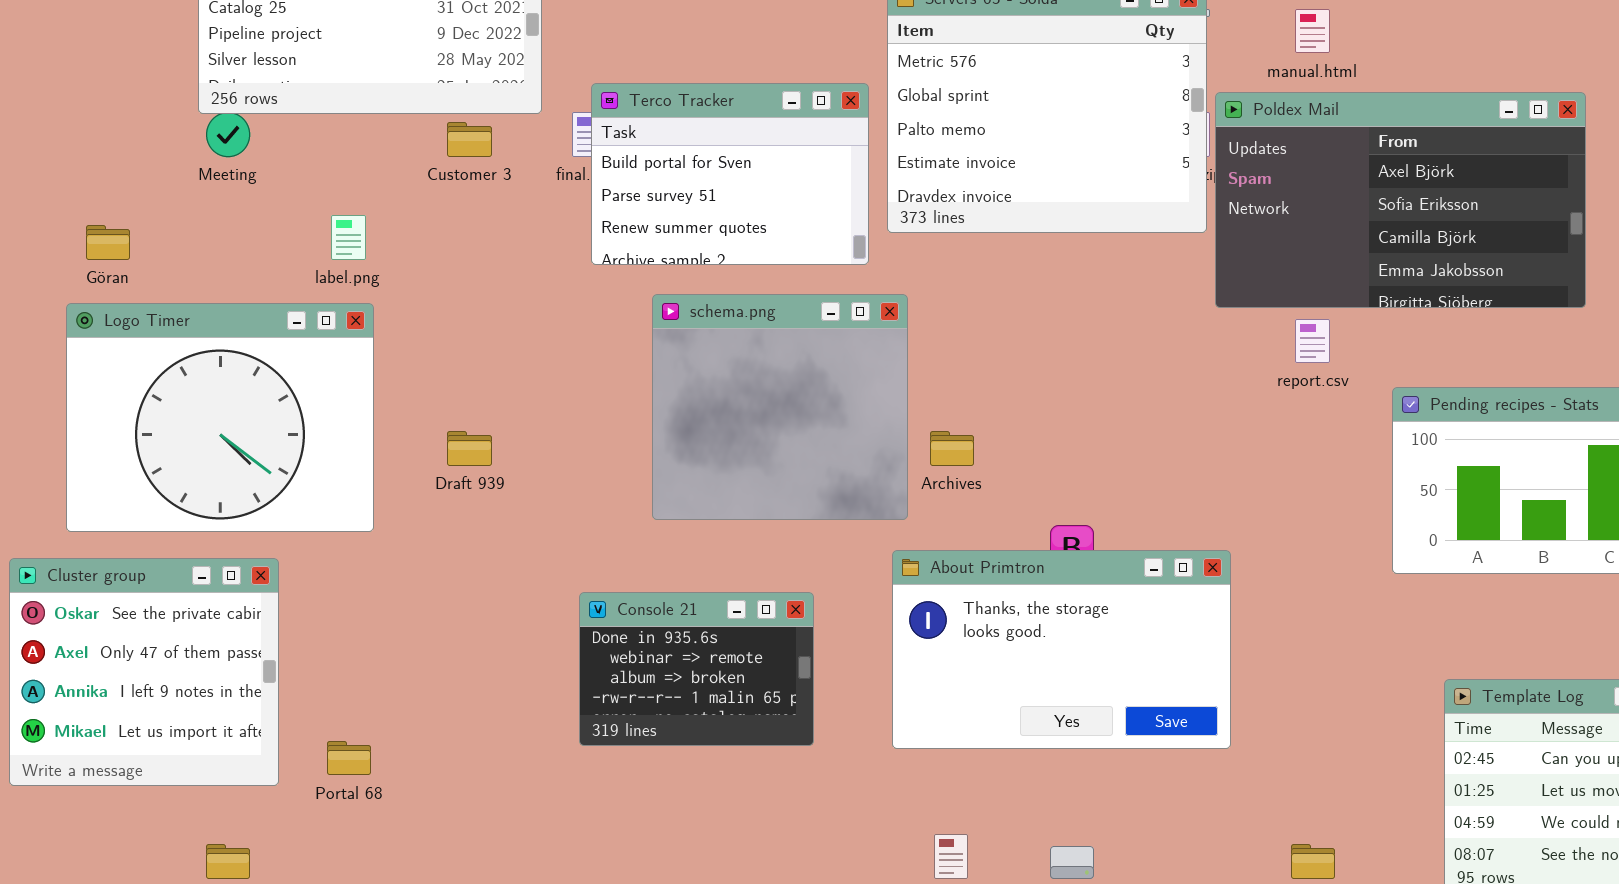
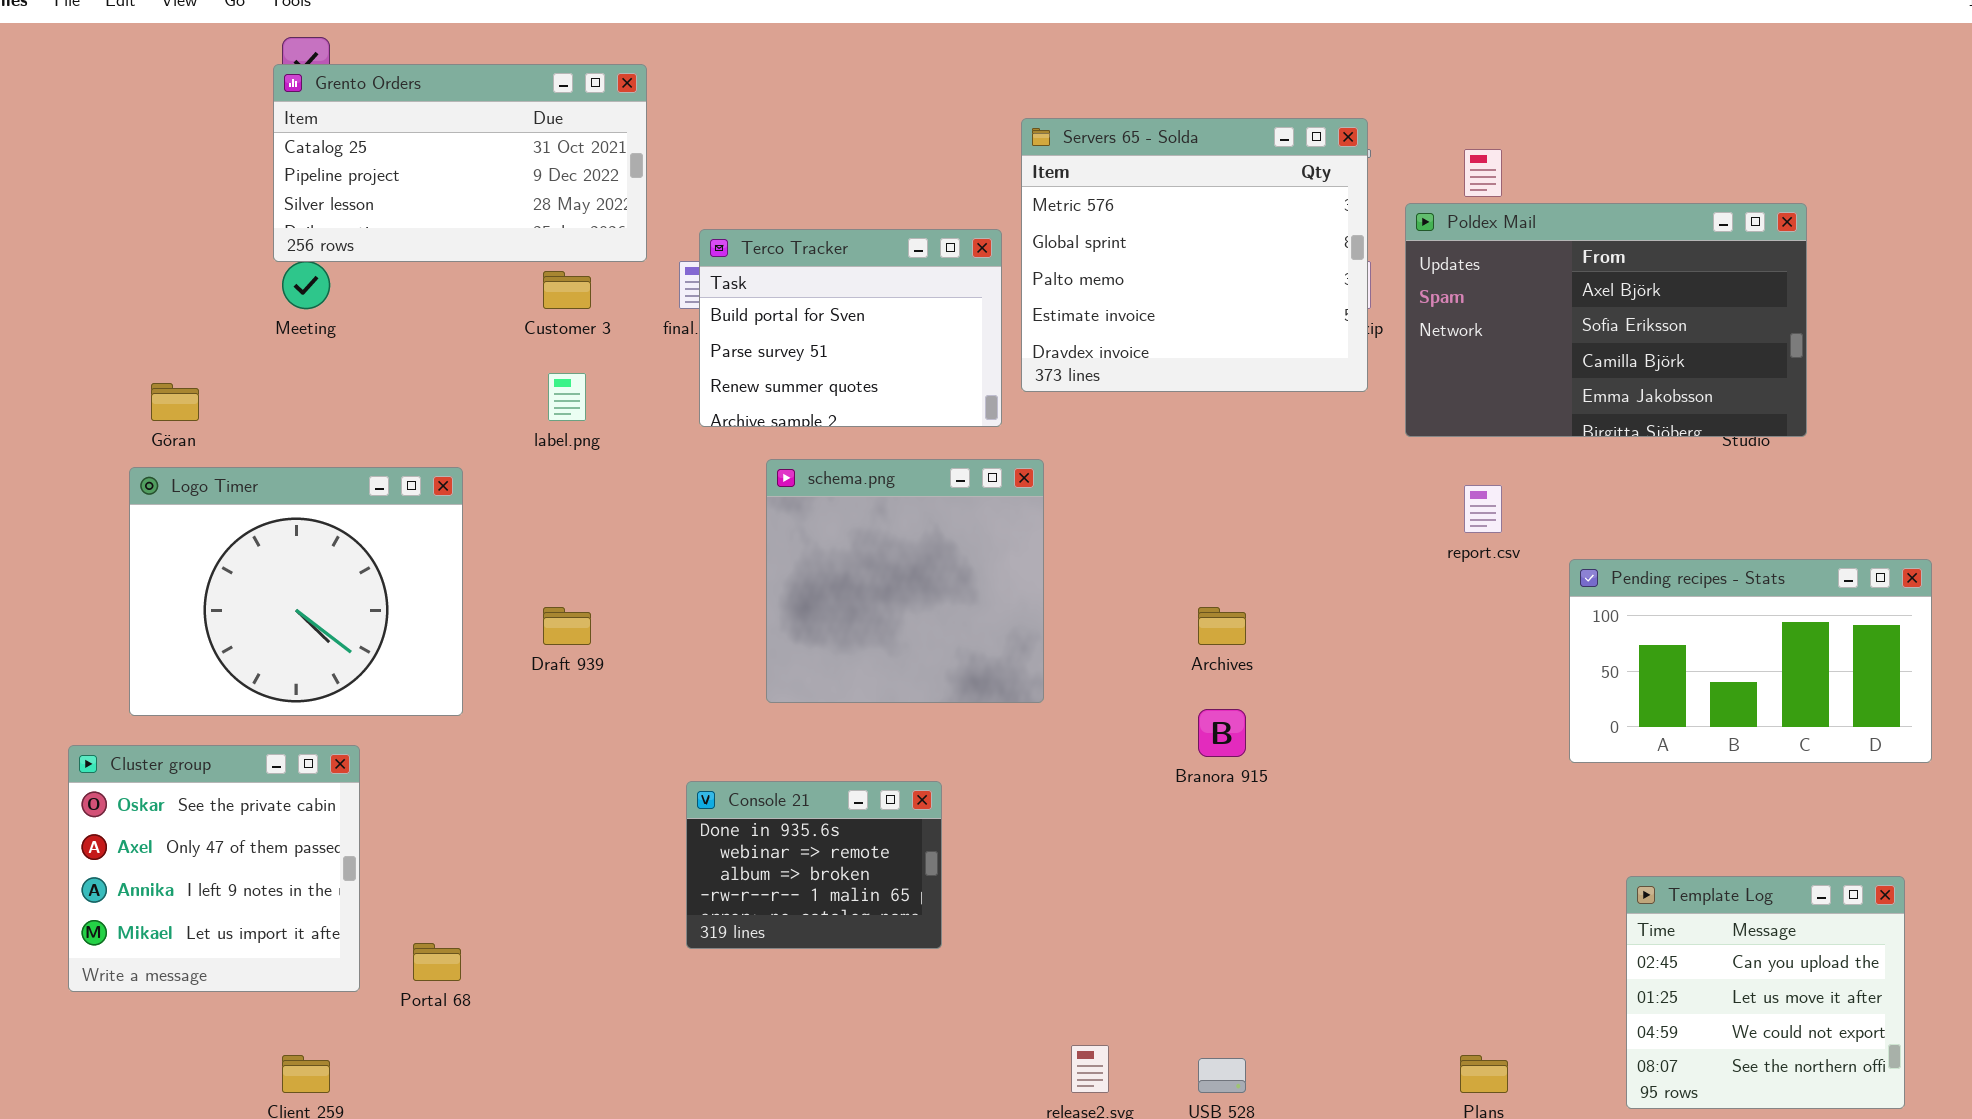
Poldex Mail: [1215,92,1586,308] -> [1405,203,1807,437], moved
label.png: [331,215,366,260] -> [548,373,586,421], moved
Archives: [930,431,974,466] -> [1198,607,1246,645], moved
About Primtron: [892,550,1231,749] -> none, closed

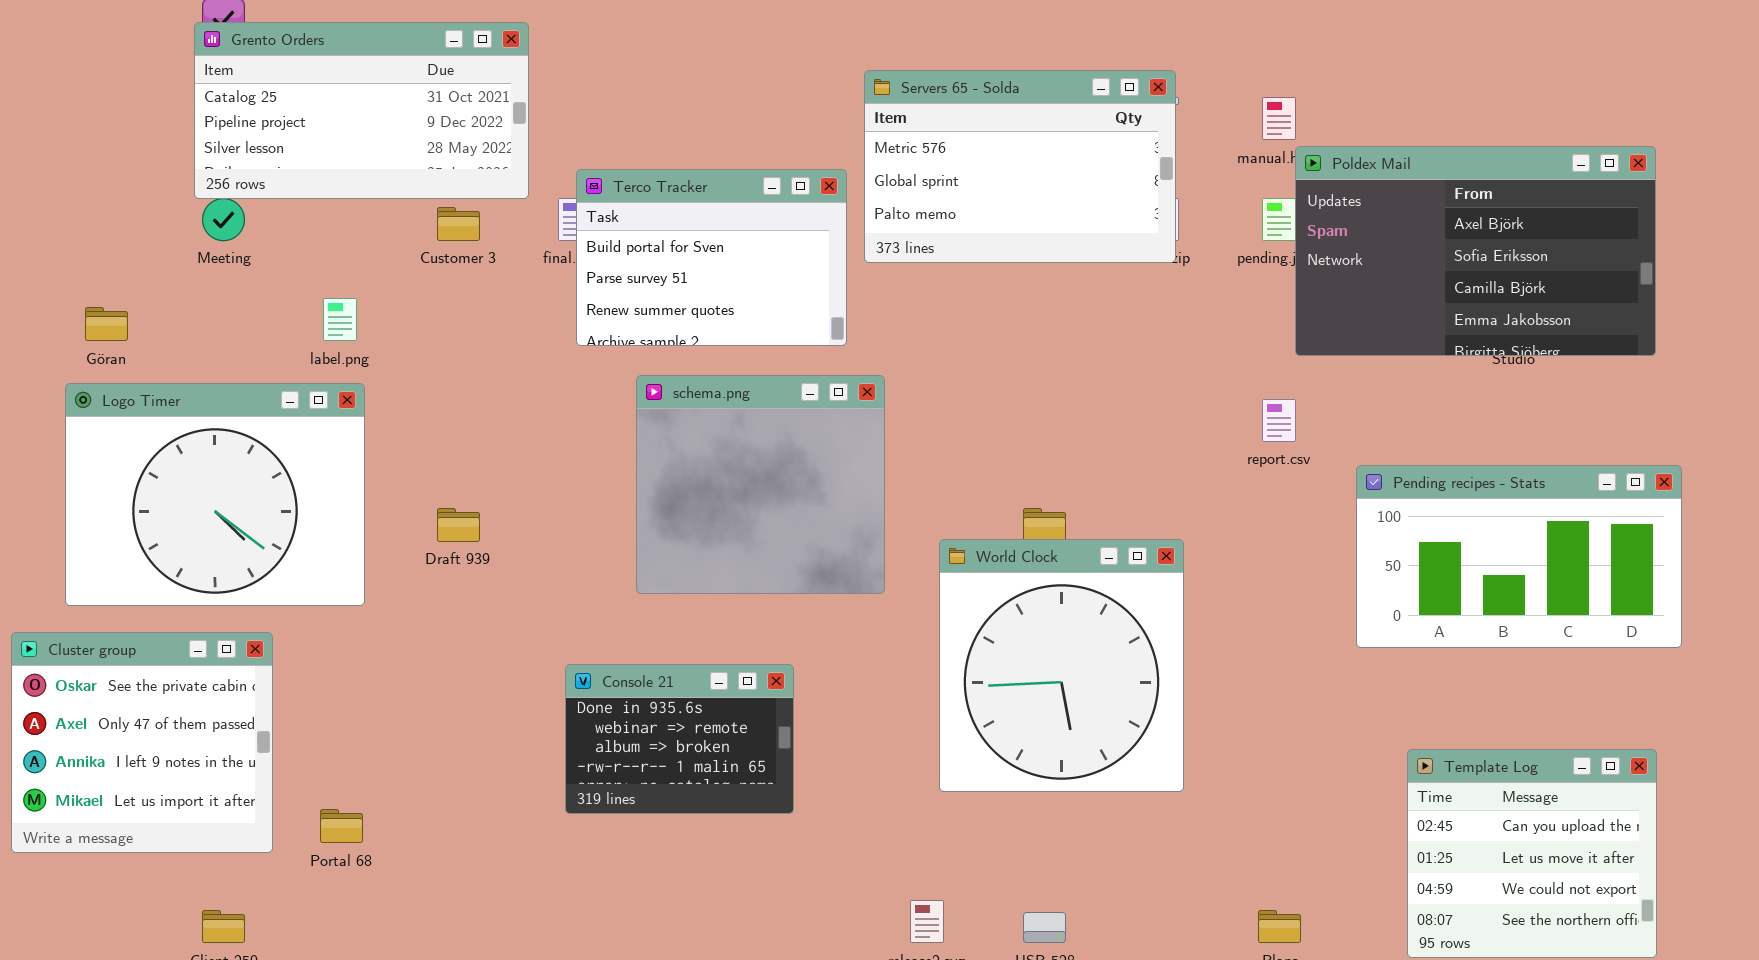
Servers 65 - Solda: [1021,118,1368,392] -> [864,70,1176,263], resized
Poldex Mail: [1405,203,1807,437] -> [1295,146,1656,356], moved
label.png: [548,373,586,421] -> [323,298,357,341], moved
World Clock: none -> [939,539,1184,792], opened

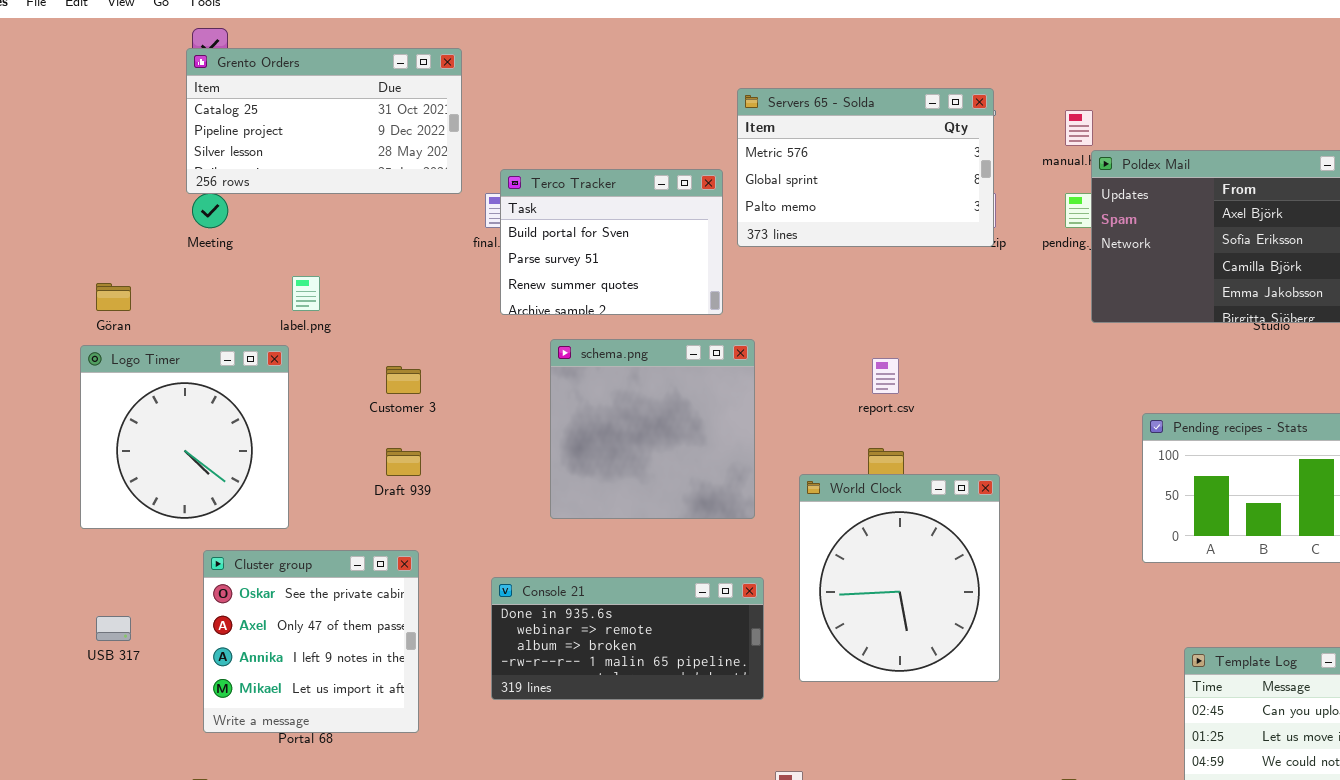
Customer 3: [437,207,480,241] -> [386,366,421,394], moved
Logo Timer: [65,383,365,606] -> [80,345,289,529], resized
report.csv: [1262,399,1296,442] -> [872,358,899,394], moved
Cluster group: [11,632,273,853] -> [203,550,419,733], moved
Console 21: [565,664,794,814] -> [491,577,764,700], resized

